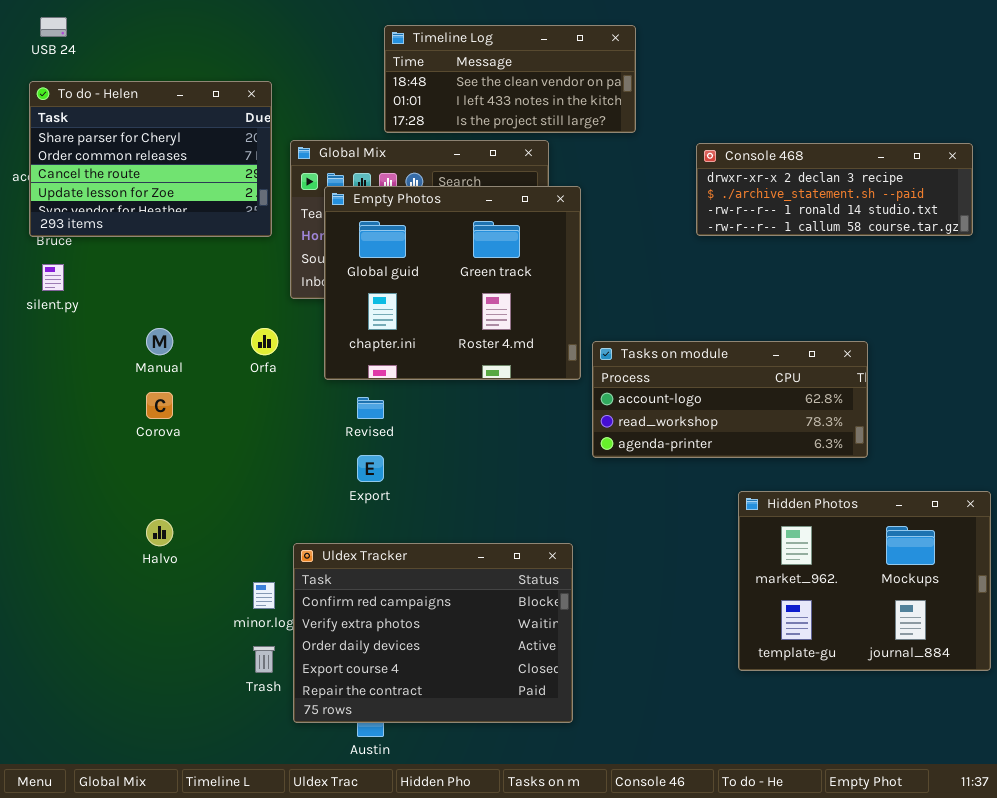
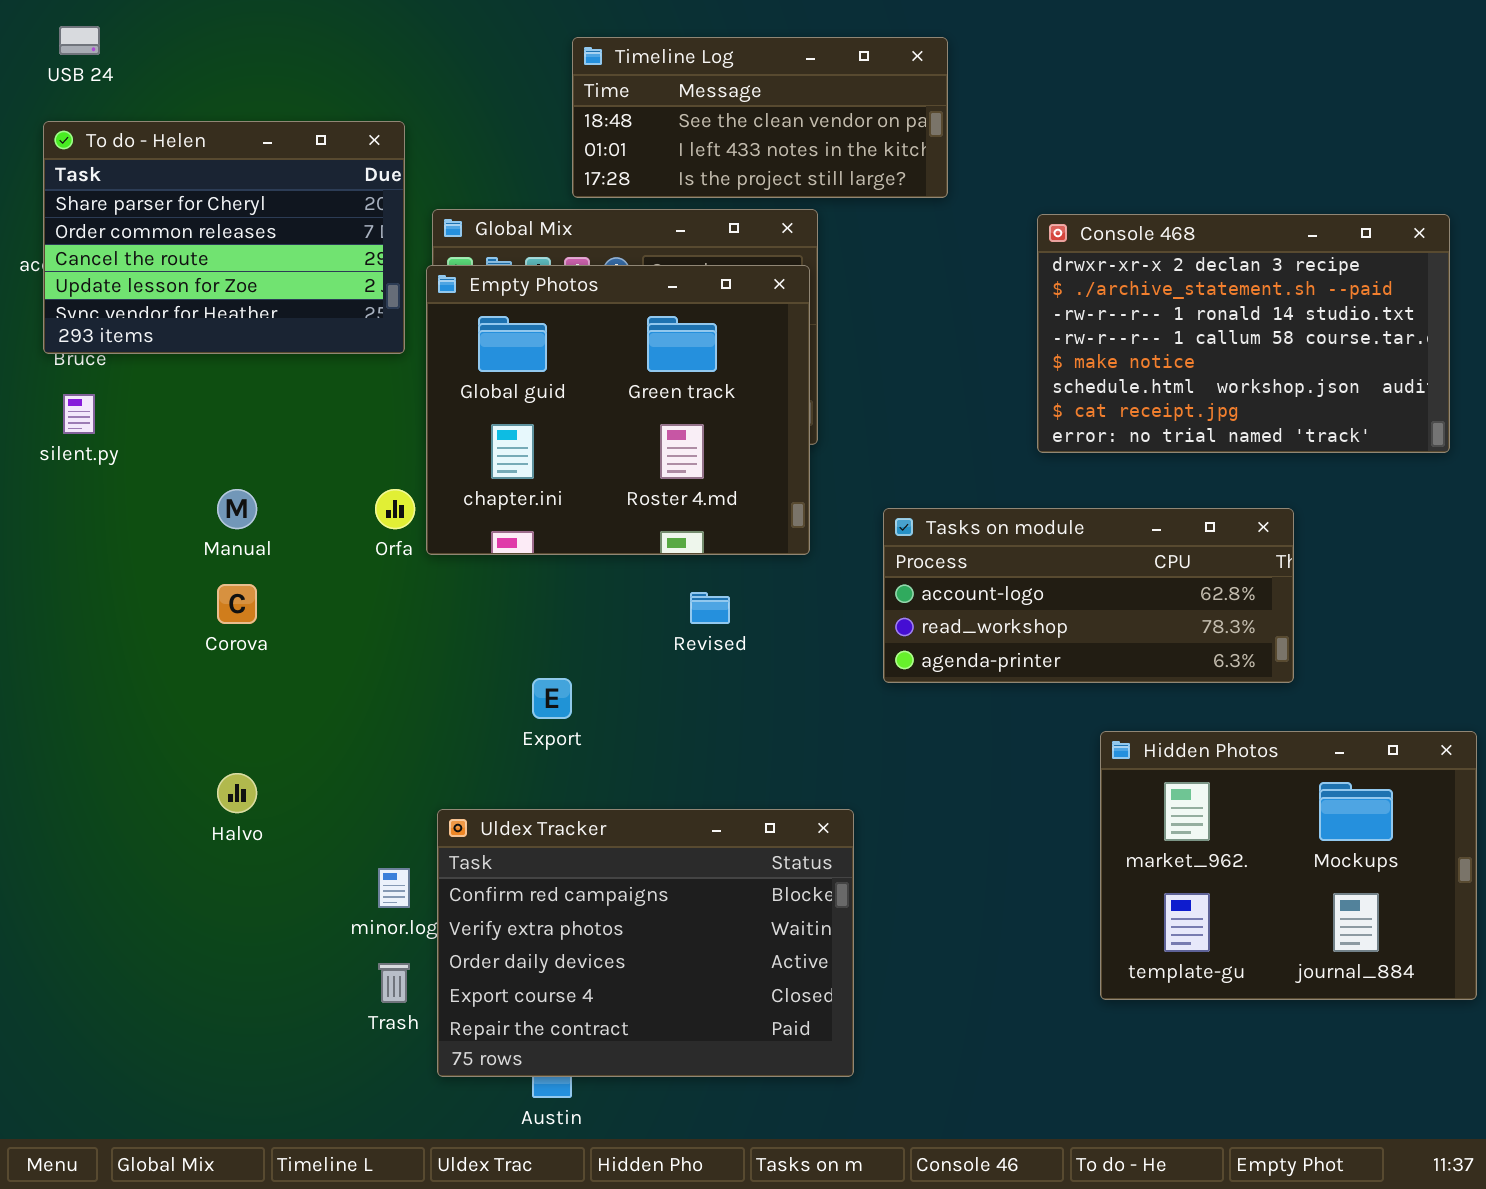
Console 468: [696,143,973,236] -> [1037,214,1450,453], resized
Empty Photos: [324,186,581,380] -> [426,265,810,555], moved
Revised: [357,397,384,419] -> [690,592,730,624], moved

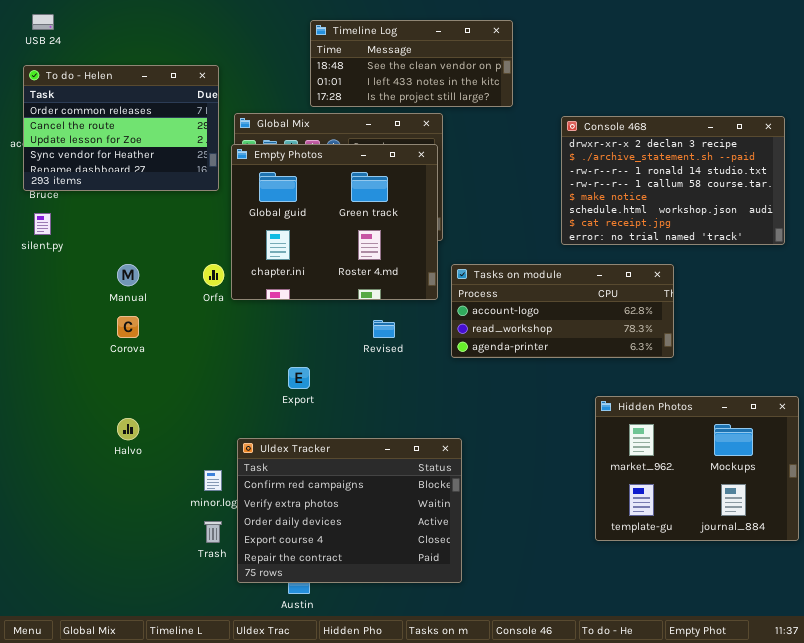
To do - Helen: [43,121,405,354] -> [23,65,219,191], scrolled down 1 row
Tasks on module: [883,508,1294,683] -> [451,264,674,358], moved

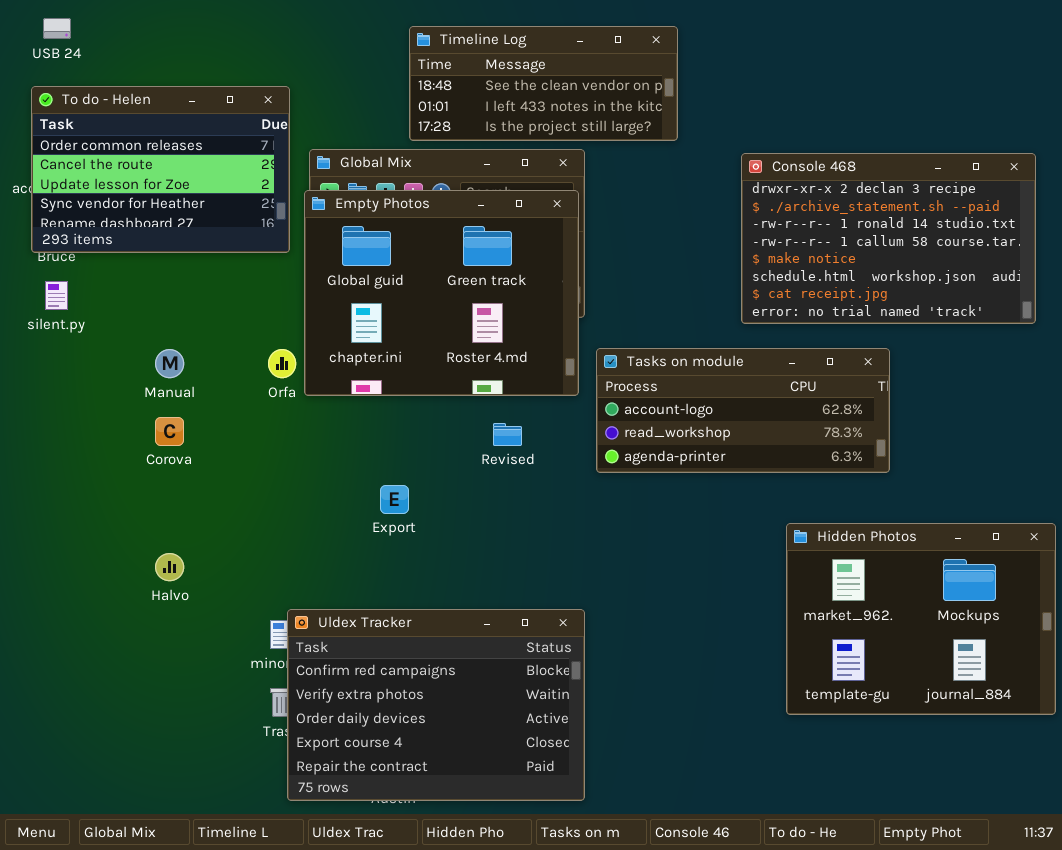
Uldex Tracker: [237,438,462,583] -> [287,609,585,801], moved

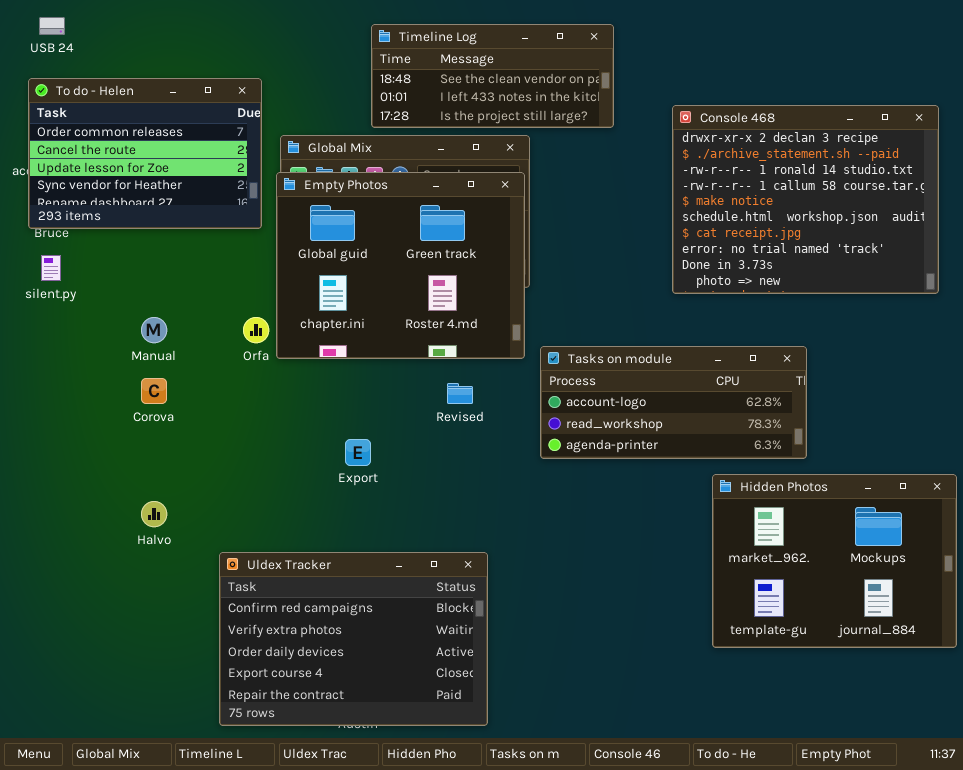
Console 468: [741,153,1036,324] -> [672,105,939,294], resized
Tasks on module: [596,348,890,473] -> [540,346,807,459], moved
Uldex Tracker: [287,609,585,801] -> [219,552,488,726], moved

